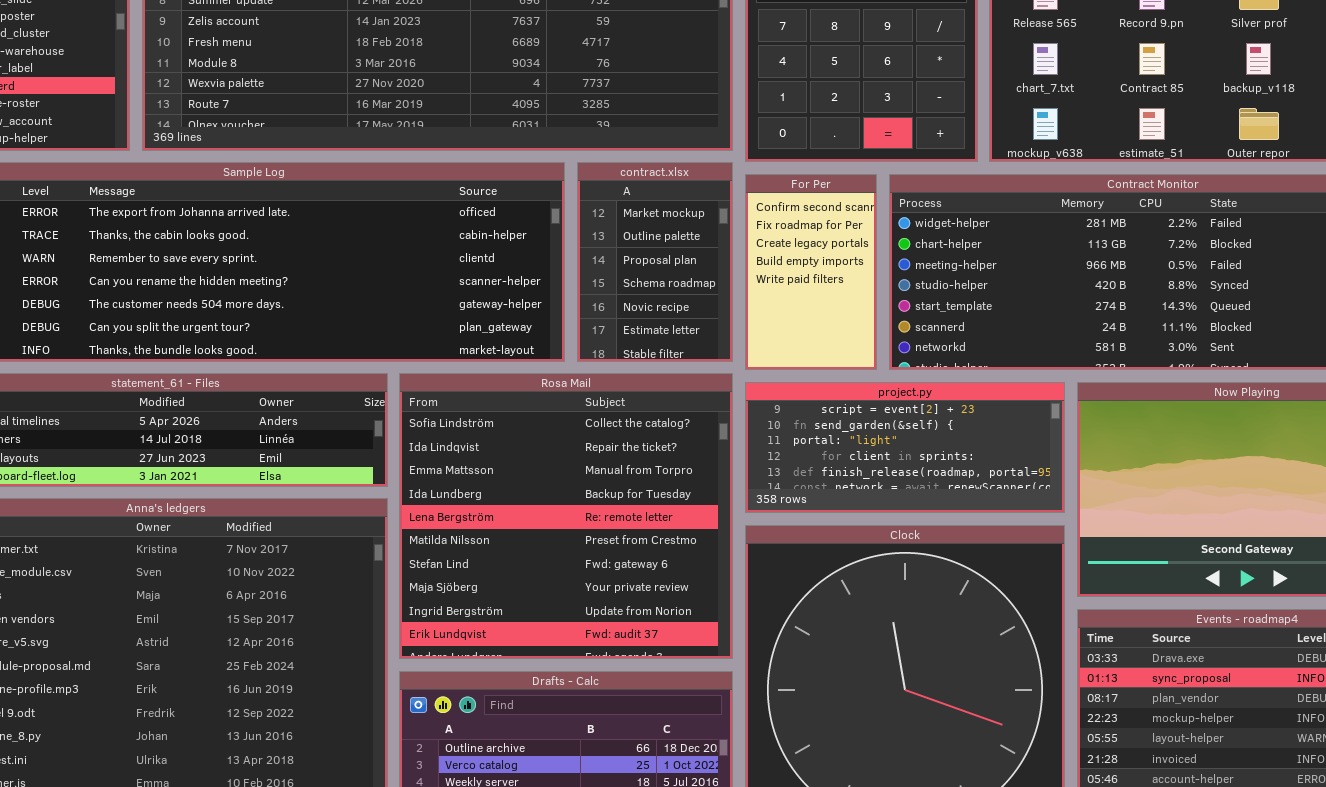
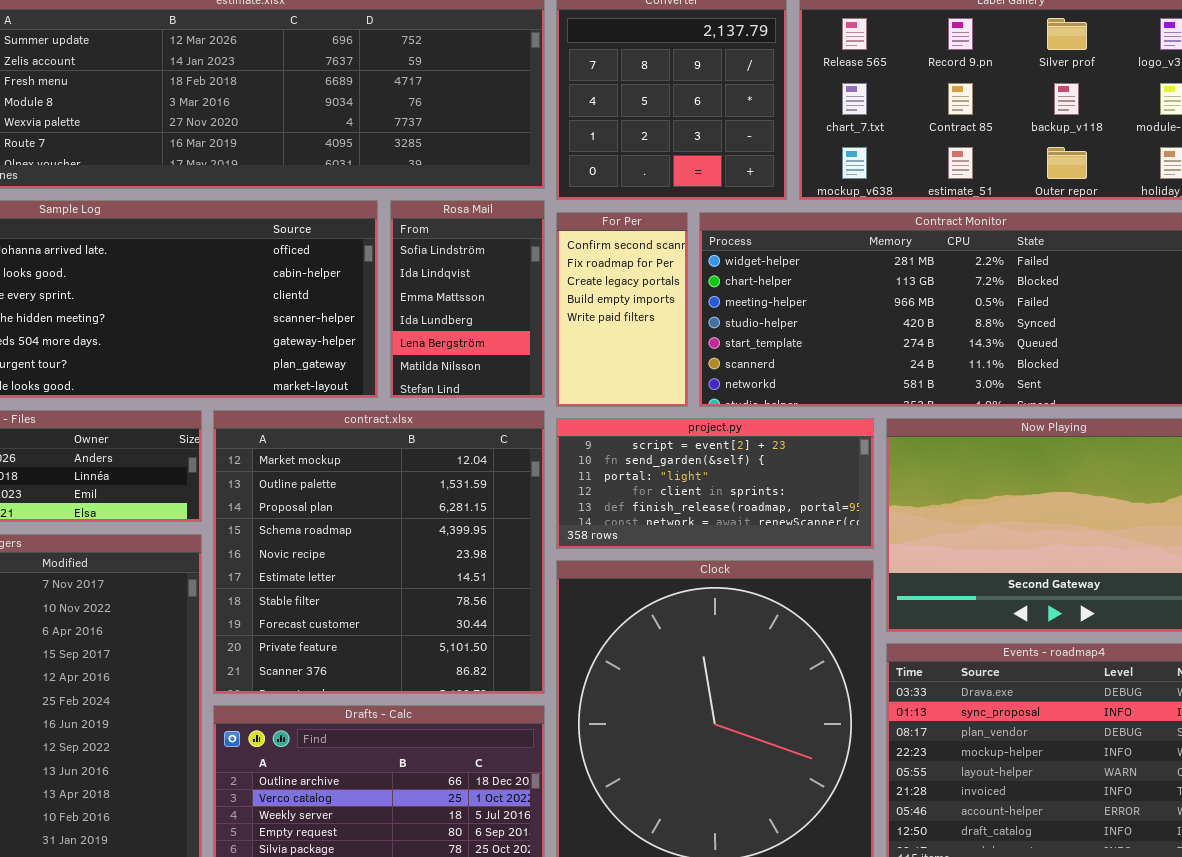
contract.xlsx: [577,162,733,362] -> [213,410,545,694], moved, resized
Rosa Mail: [399,373,733,659] -> [390,200,545,398], moved, resized

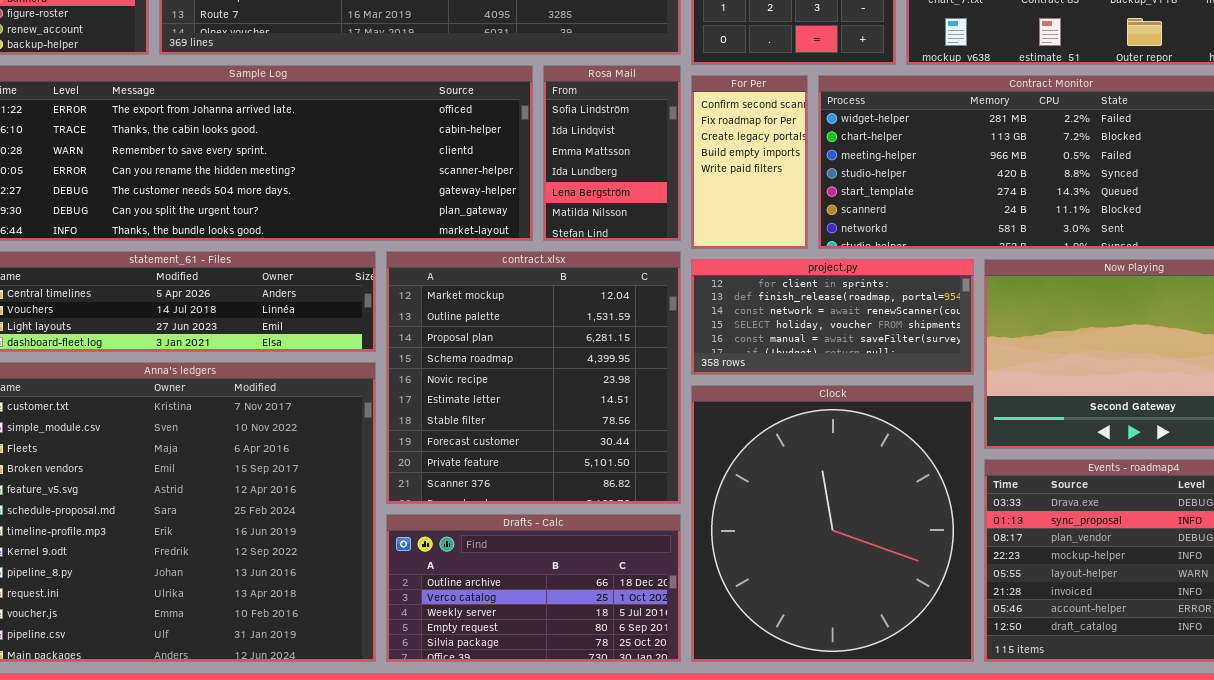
project.py: [556,418,874,549] -> [691,259,974,375], scrolled down 3 rows

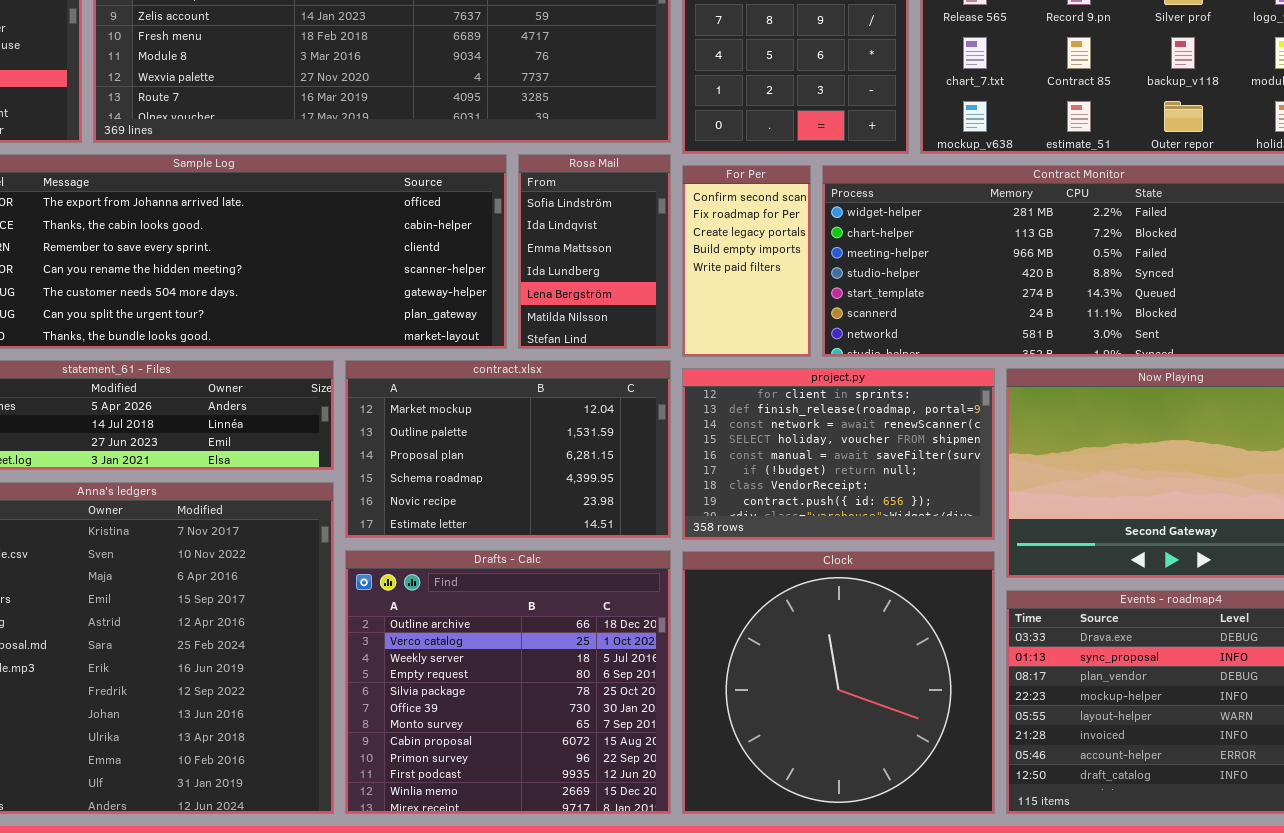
contract.xlsx: [386,251,681,504] -> [345,360,671,538], resized
project.py: [691,259,974,375] -> [682,368,995,540], resized
Clock: [691,385,974,662] -> [682,551,995,814], resized
Drafts - Calc: [386,514,681,662] -> [345,550,671,814], resized

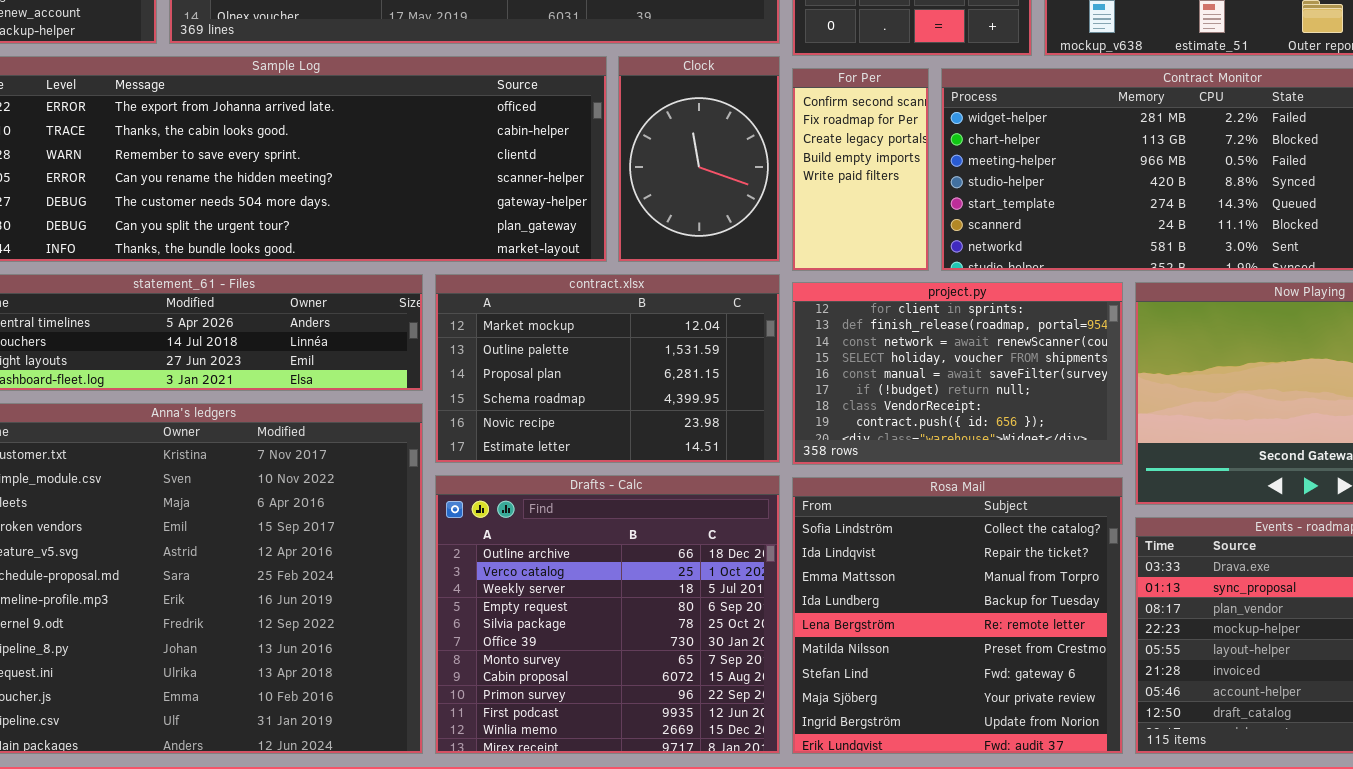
Rosa Mail: [518,154,671,349] -> [792,477,1123,754], moved, resized
Clock: [682,551,995,814] -> [618,56,780,262], moved, resized

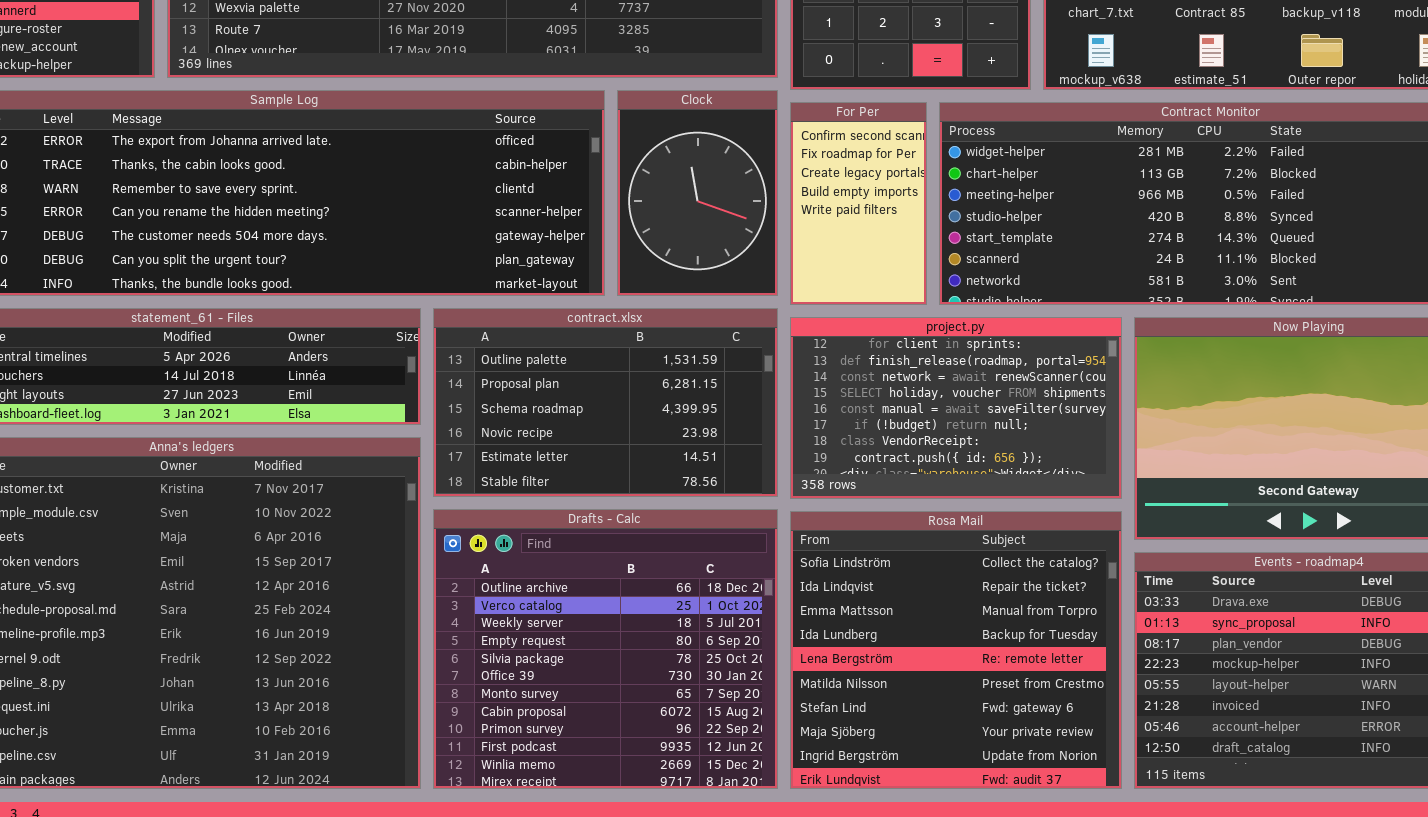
contract.xlsx: [435,274,780,463] -> [433,308,778,497], scrolled down 1 row

